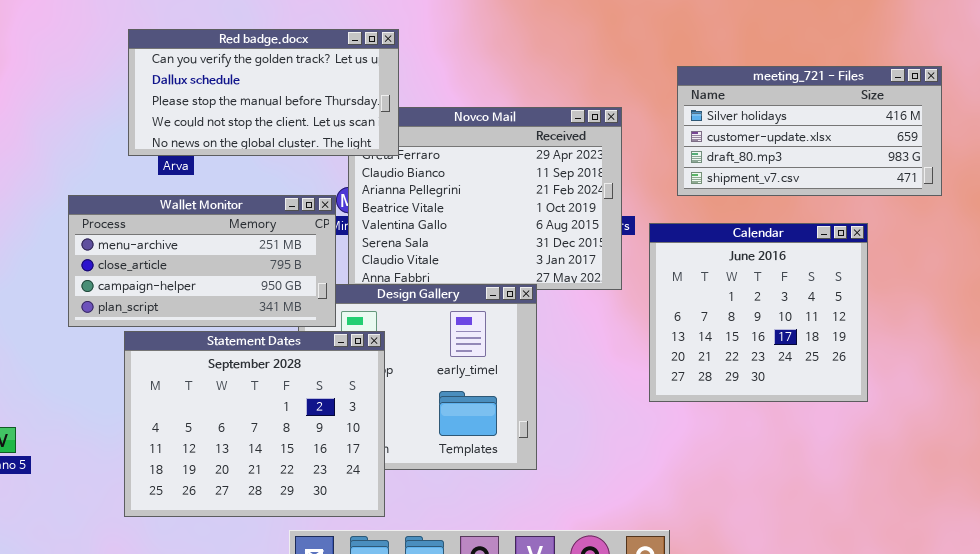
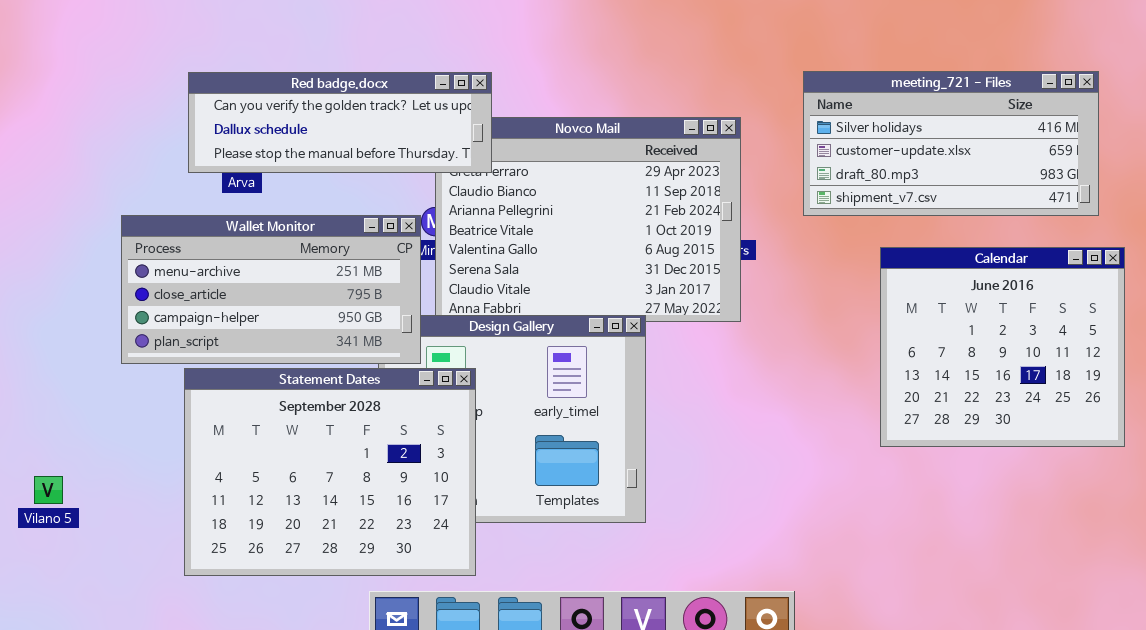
Red badge.docx: [128,29,399,156] -> [188,72,492,173], resized
Calendar: [649,223,868,402] -> [880,247,1125,447], moved

